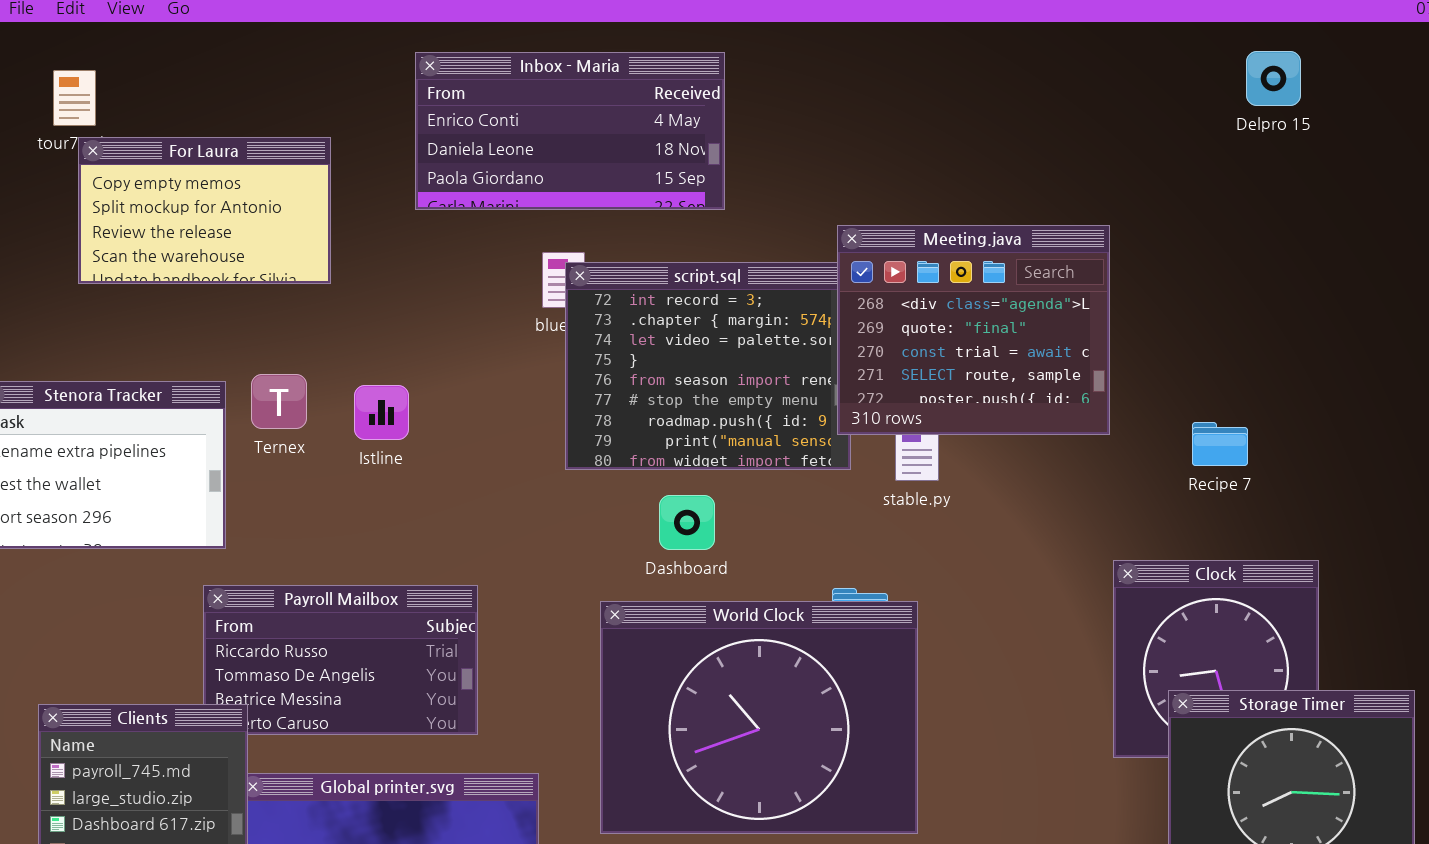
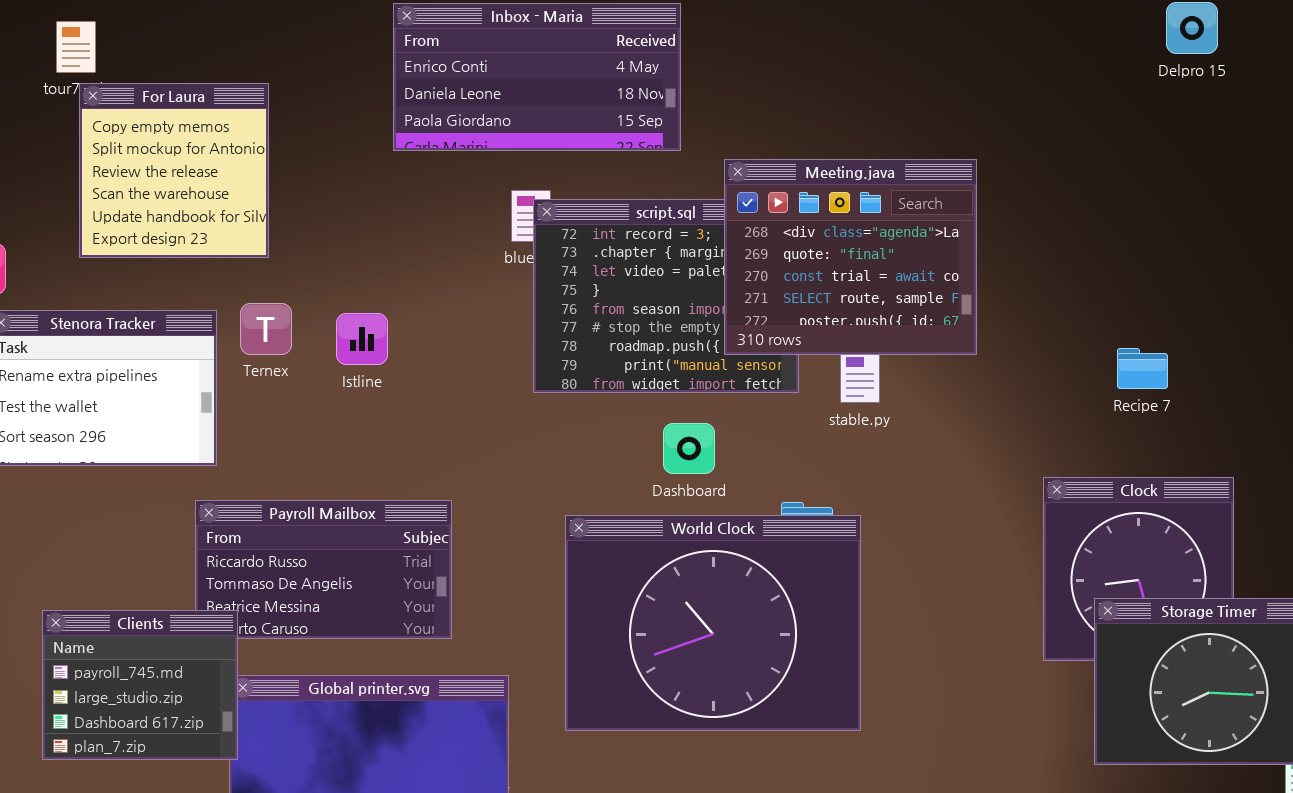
For Laura: [78,137,331,284] -> [79,83,269,258], resized
Meeting.java: [837,225,1110,435] -> [724,159,977,355], moved
Dashboard: [659,495,715,550] -> [663,423,715,474], moved

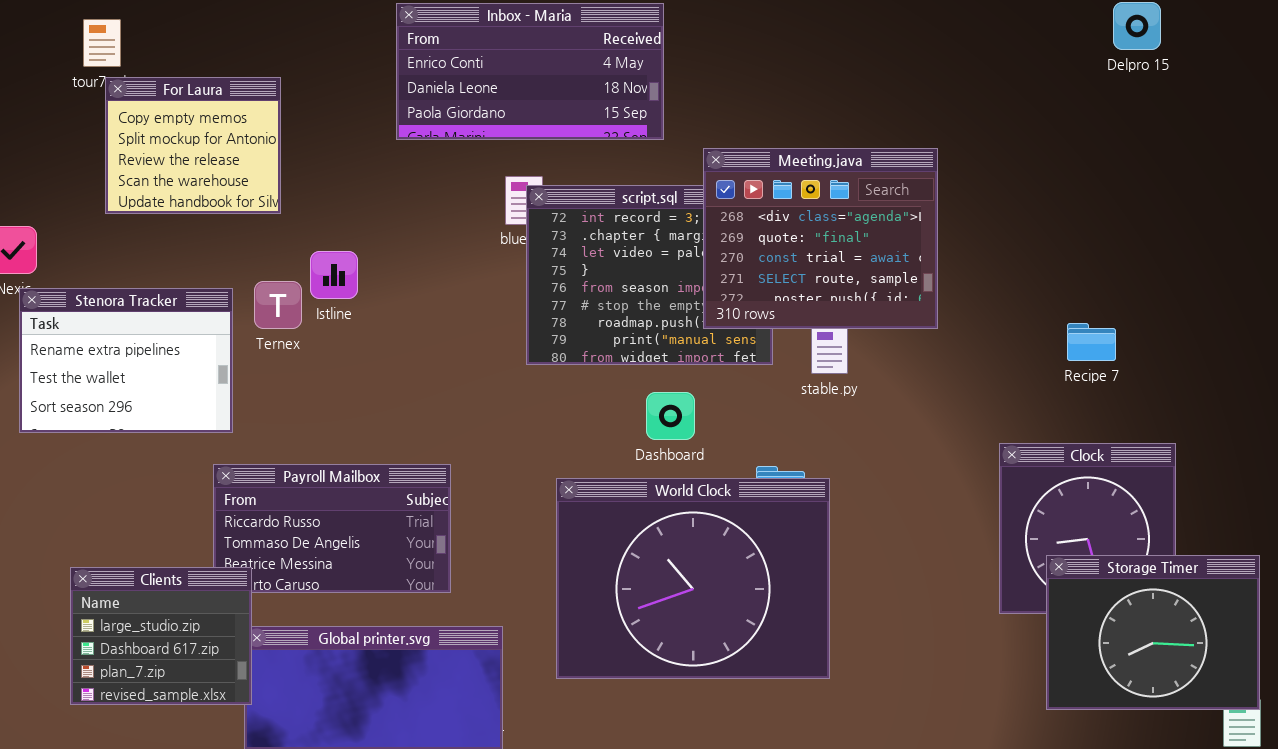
For Laura: [79,83,269,258] -> [105,77,281,214], resized
Istline: [336,313,388,365] -> [310,251,358,299], moved
Clients: [42,610,238,760] -> [70,567,252,705], scrolled down 1 row

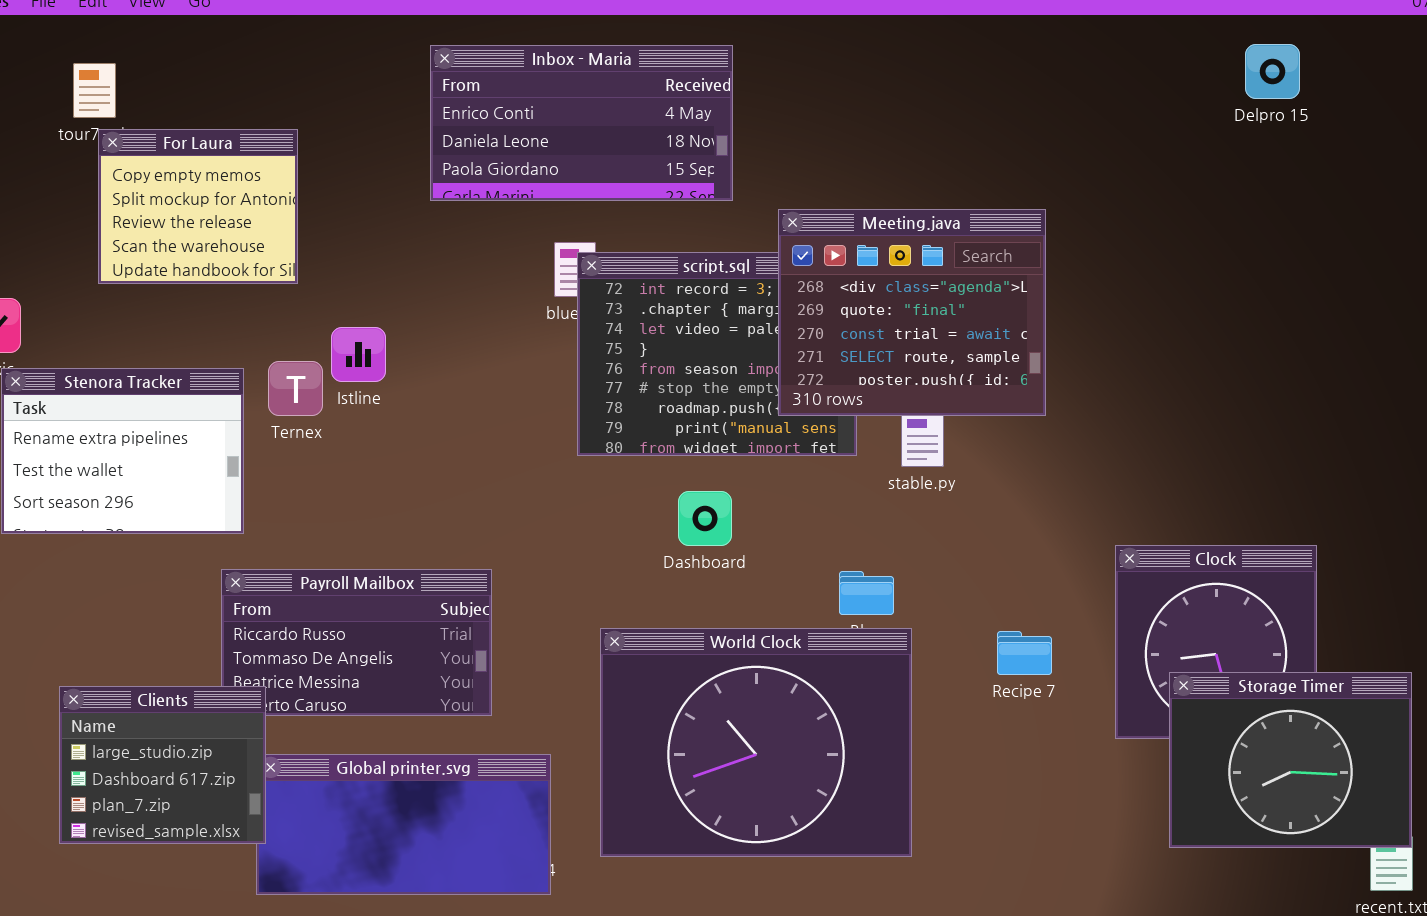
Recipe 7: [1067,323,1116,361] -> [997,631,1052,675], moved
Dashboard: [646,392,695,440] -> [678,491,732,546], moved
World Clock: [556,478,830,679] -> [600,628,912,857], moved

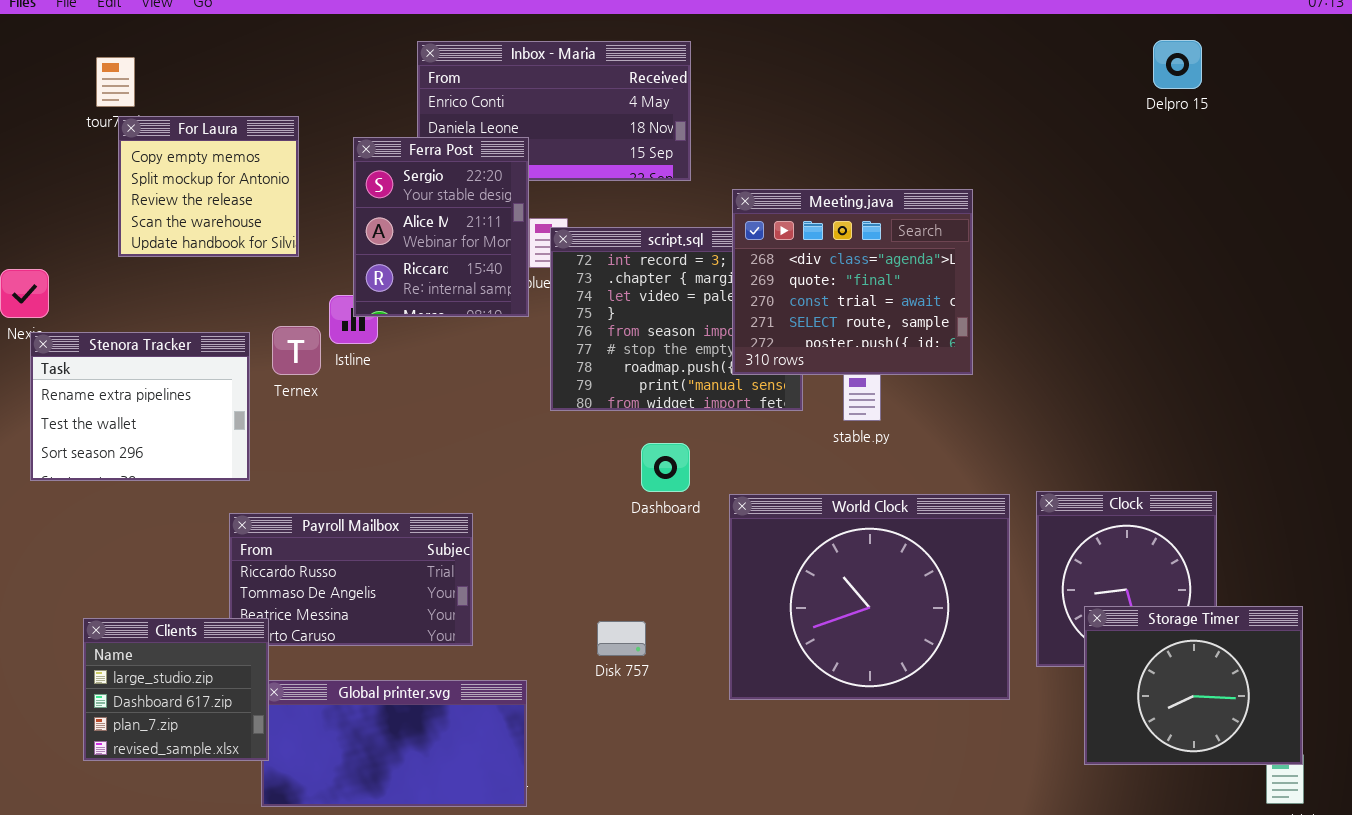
Ferra Post: none -> [353,137,529,317], opened
World Clock: [600,628,912,857] -> [729,494,1010,700], moved

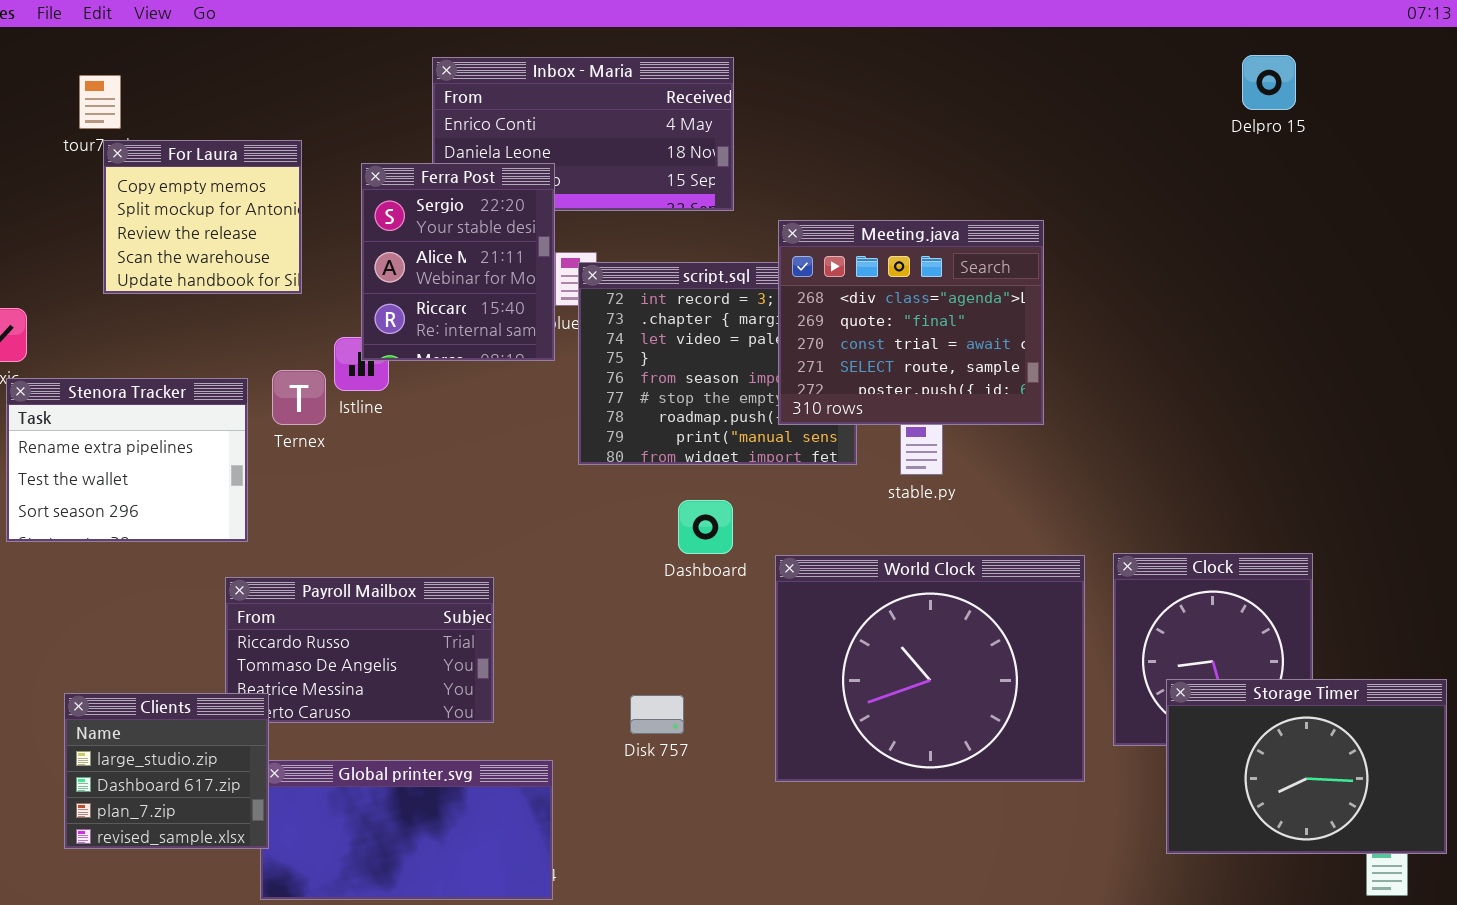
Storage Timer: [1084,606,1303,765] -> [1166,679,1447,854], resized

